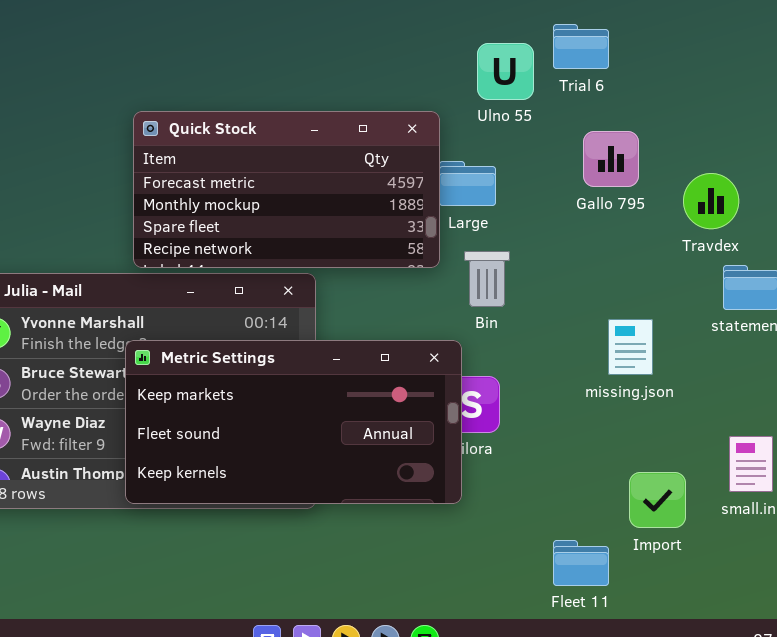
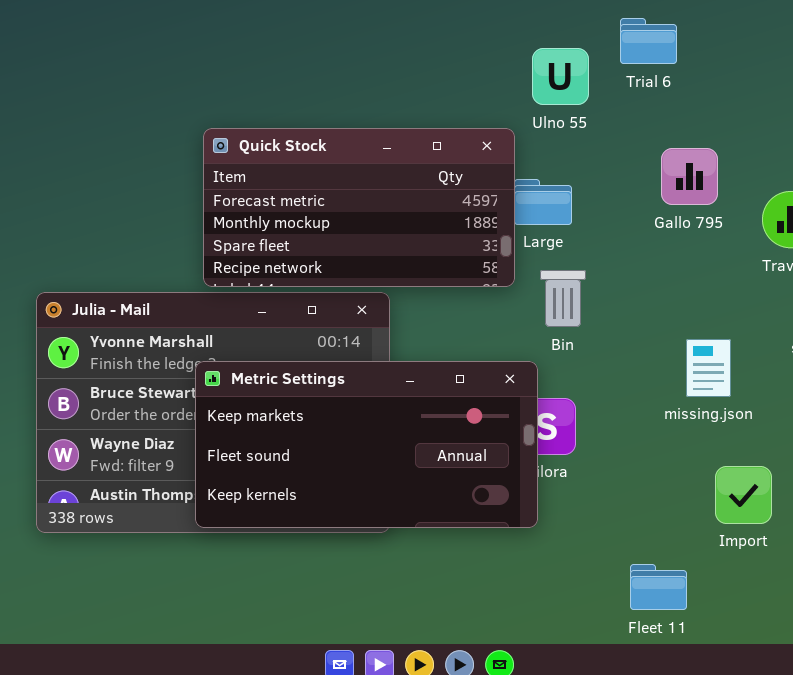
Trial 6: [553,24,609,69] -> [620,18,677,64], moved
Ulno 55: [477,43,534,100] -> [532,48,589,105], moved
Import: [629,472,686,528] -> [715,466,772,524], moved

